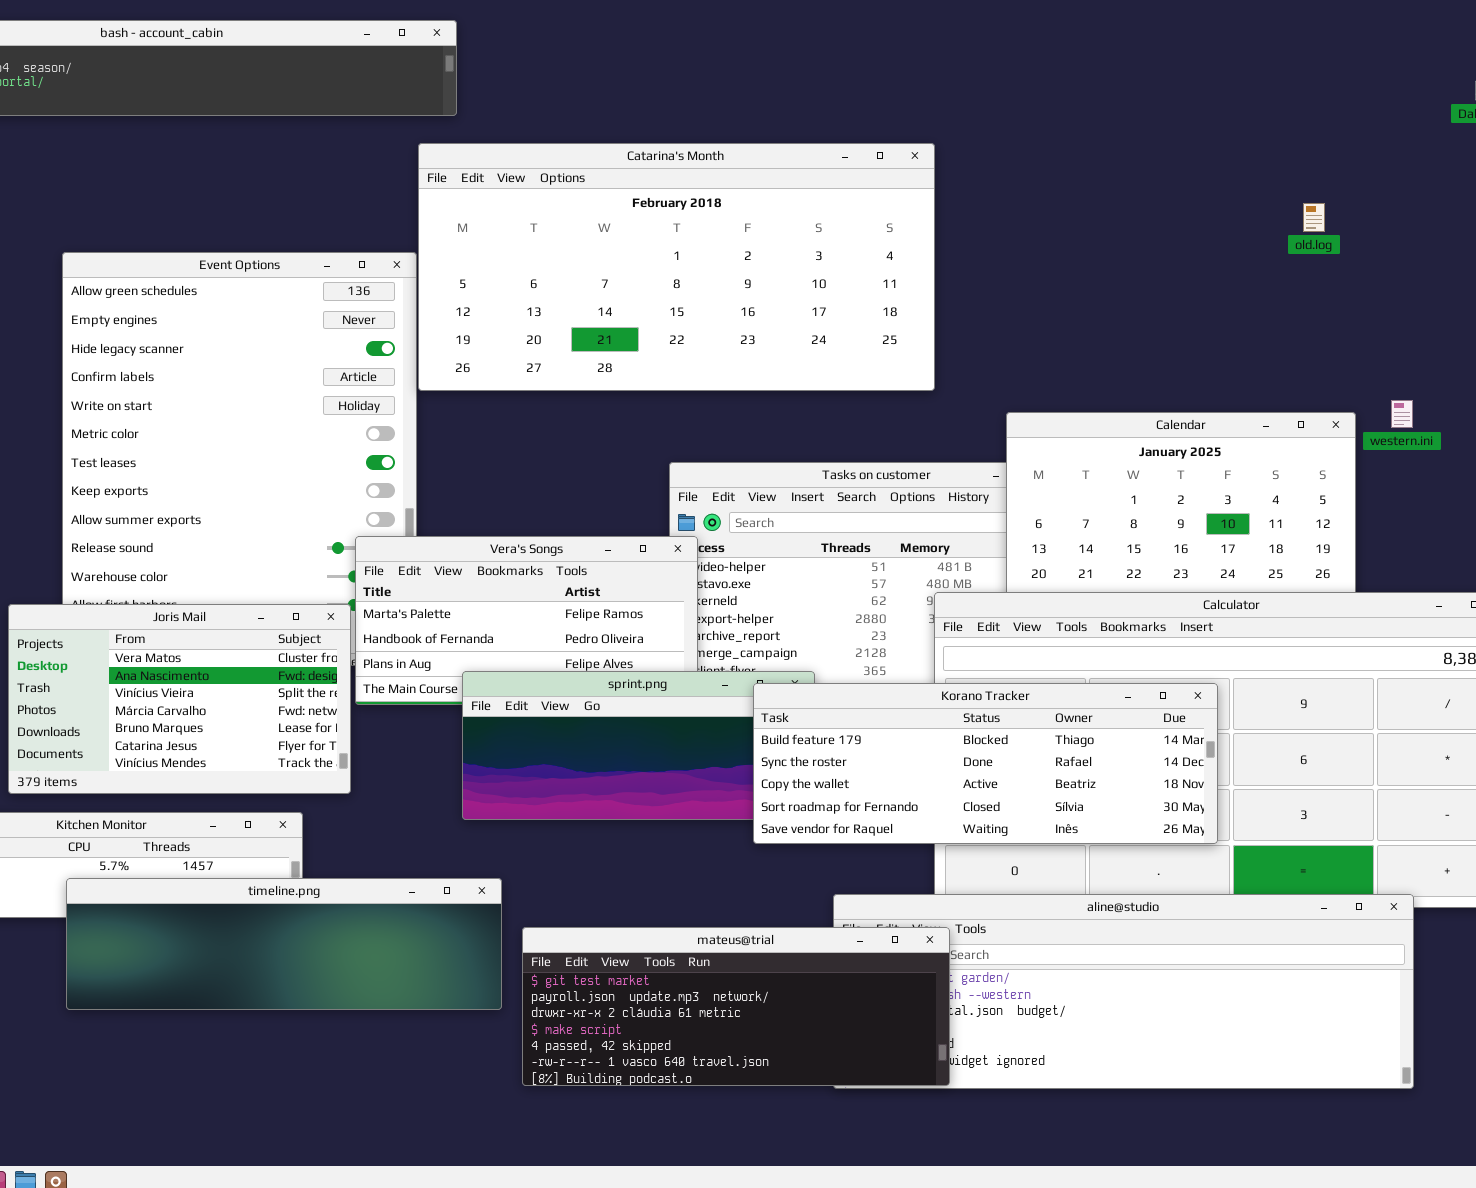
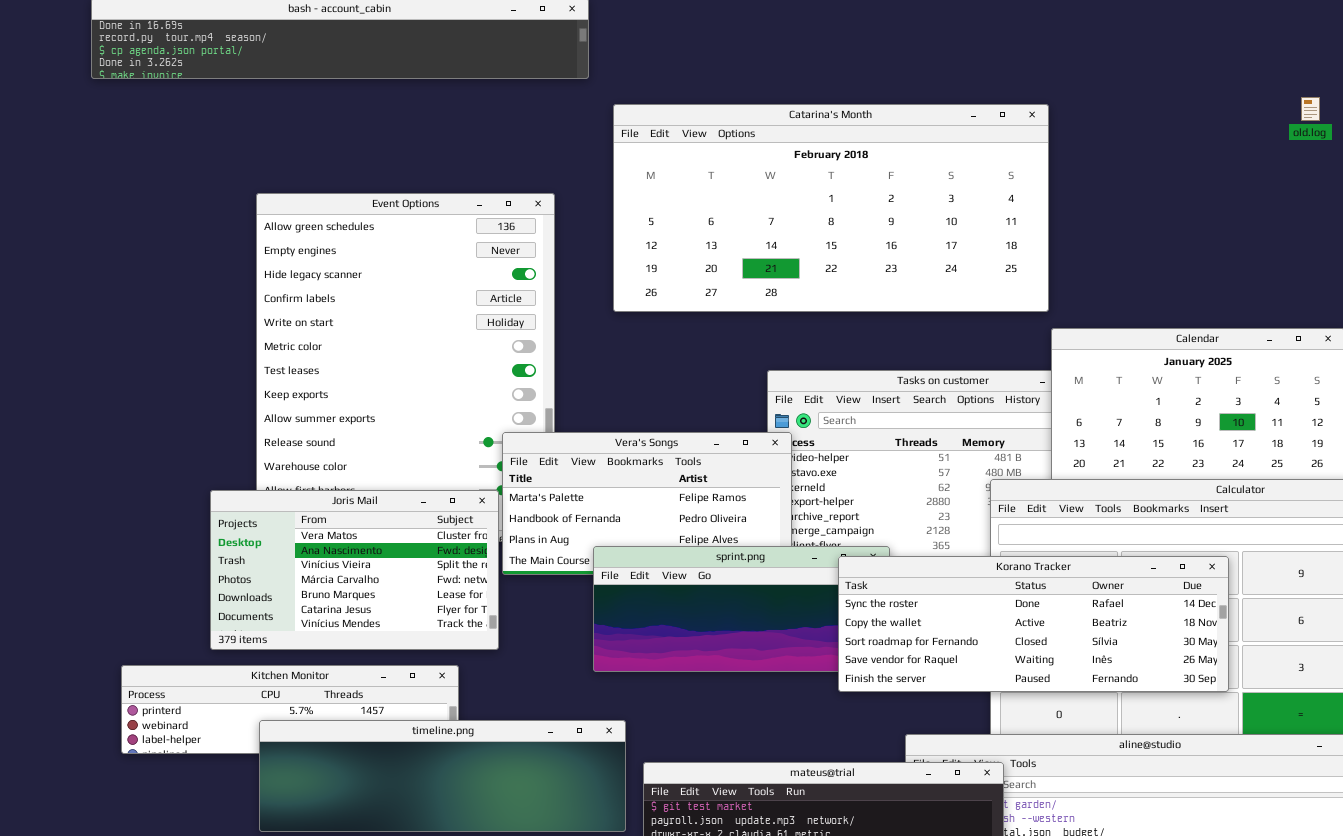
Catarina's Month: [418,143,935,391] -> [613,104,1049,312], moved
old.log: [1303,203,1325,232] -> [1301,97,1320,121], moved
Korano Tracker: [753,683,1218,844] -> [838,556,1229,692], scrolled down 1 row

